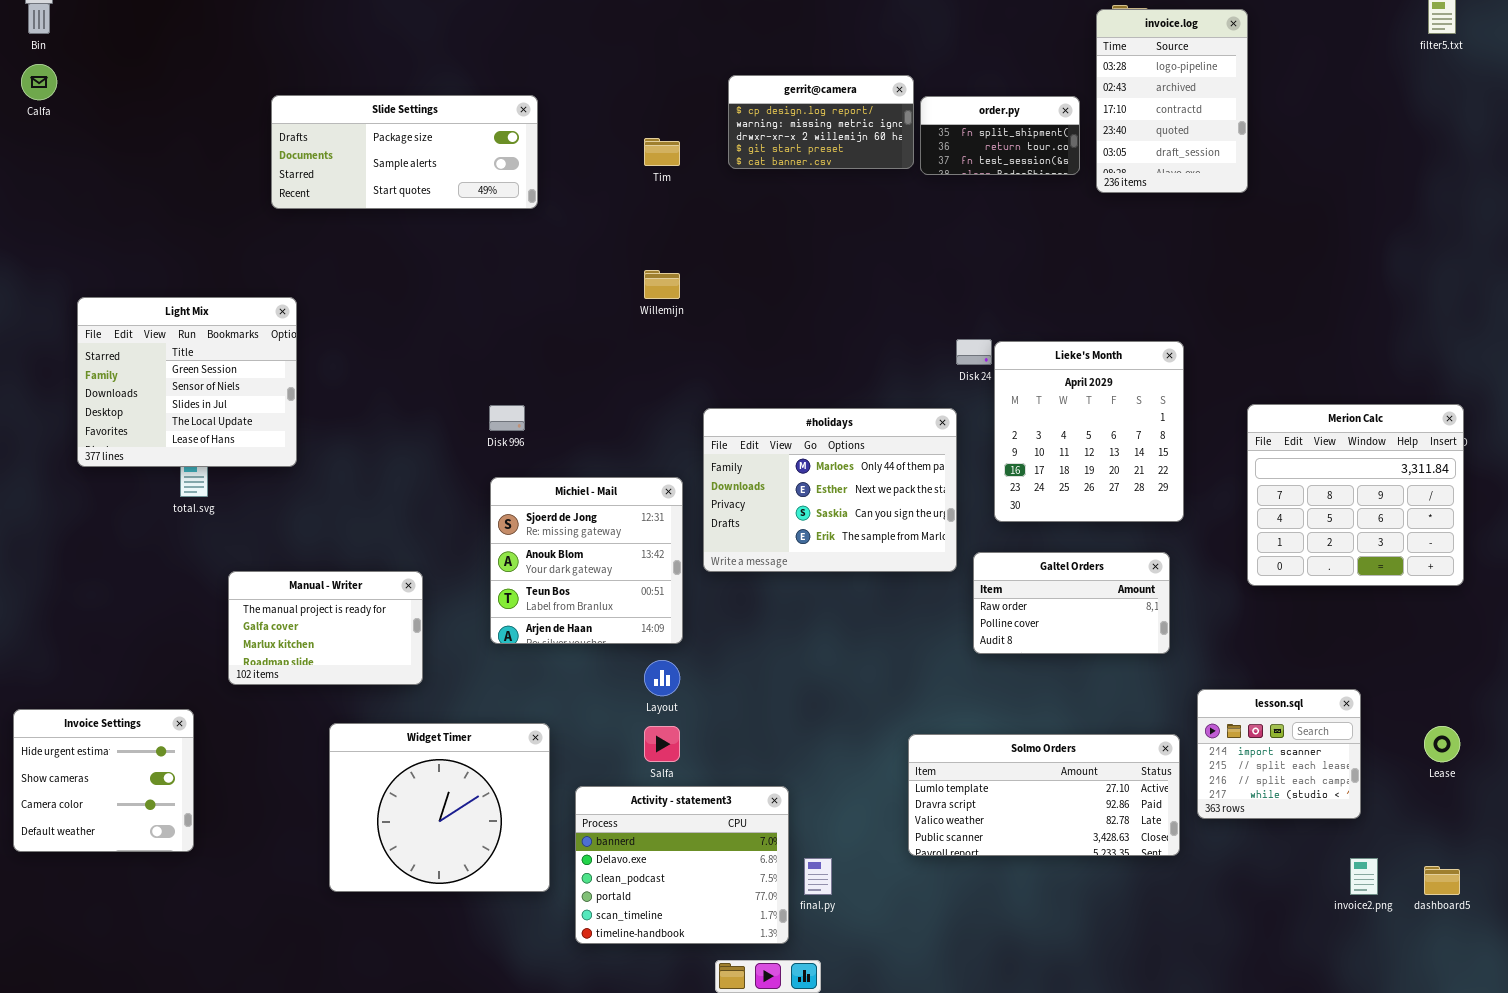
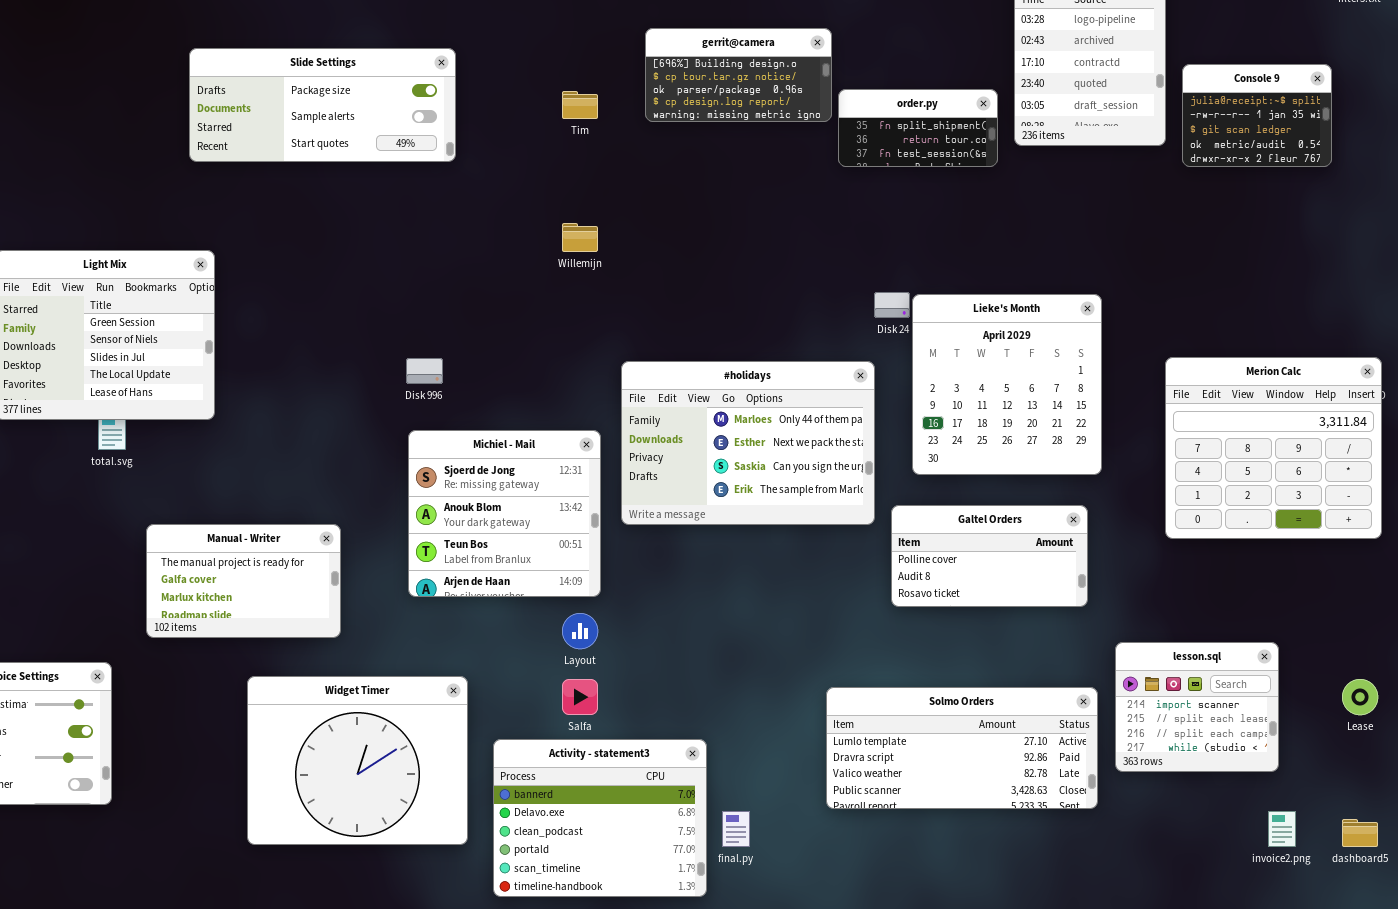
gerrit@camera: [728,75,914,169] -> [645,28,832,122], scrolled up 3 rows
order.py: [920,96,1080,175] -> [838,89,998,167], moved
Console 9: none -> [1182,64,1332,167], opened
Galtel Orders: [973,552,1170,654] -> [891,505,1088,607], scrolled down 1 row

